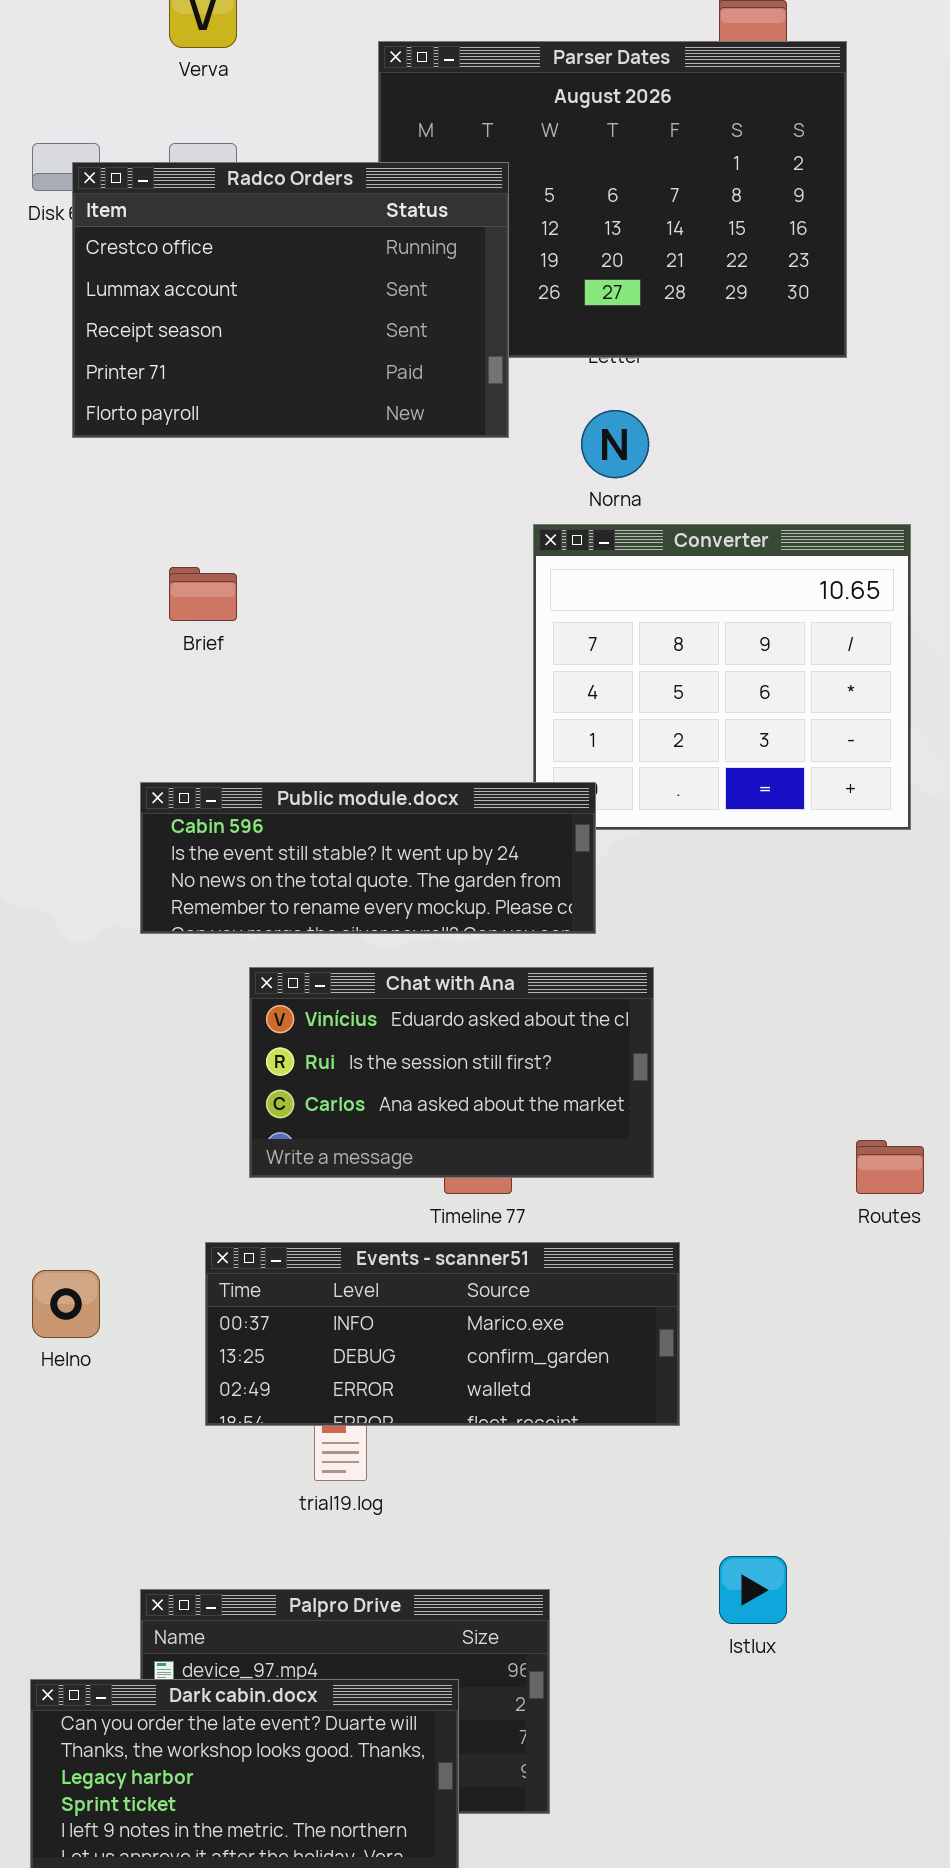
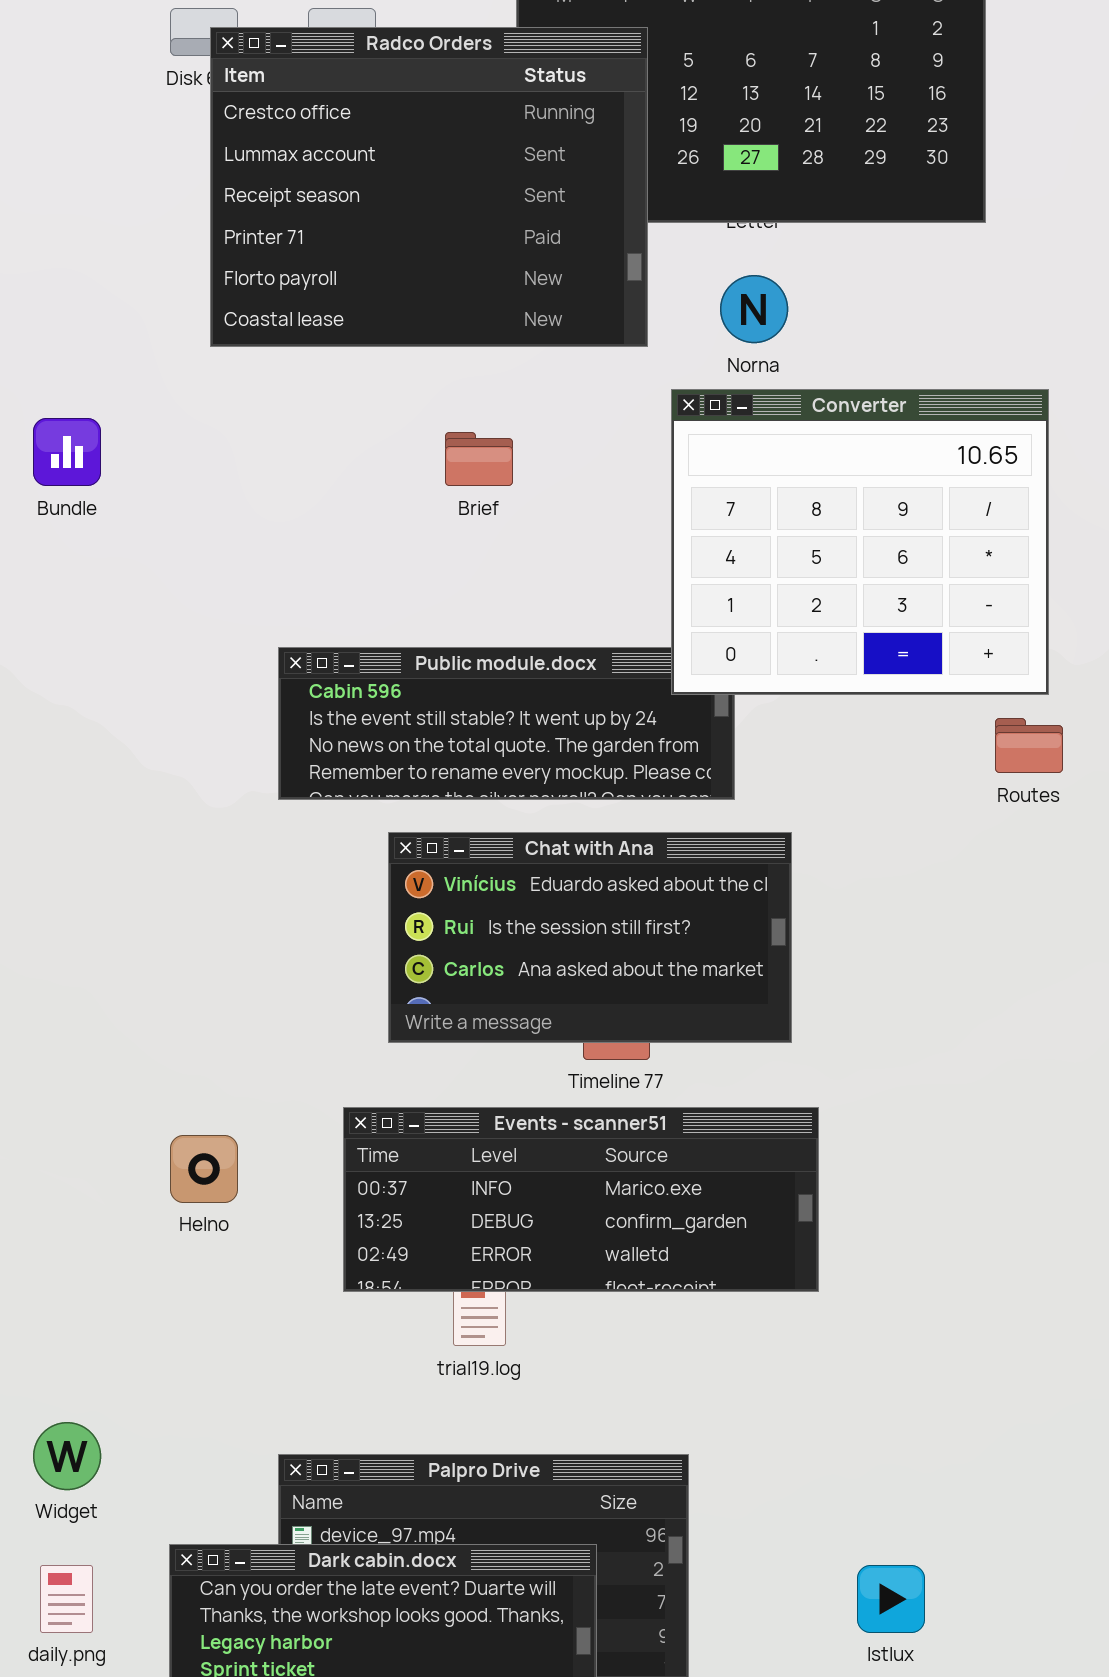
Radco Orders: [72,162,509,438] -> [210,27,648,347], resized
Converter: [533,524,911,830] -> [671,389,1049,695], raised
Brief: [169,567,237,621] -> [445,432,513,486], moved
Routes: [856,1140,924,1194] -> [995,718,1063,773], moved
Istlux: [719,1556,787,1624] -> [857,1565,925,1633], moved

